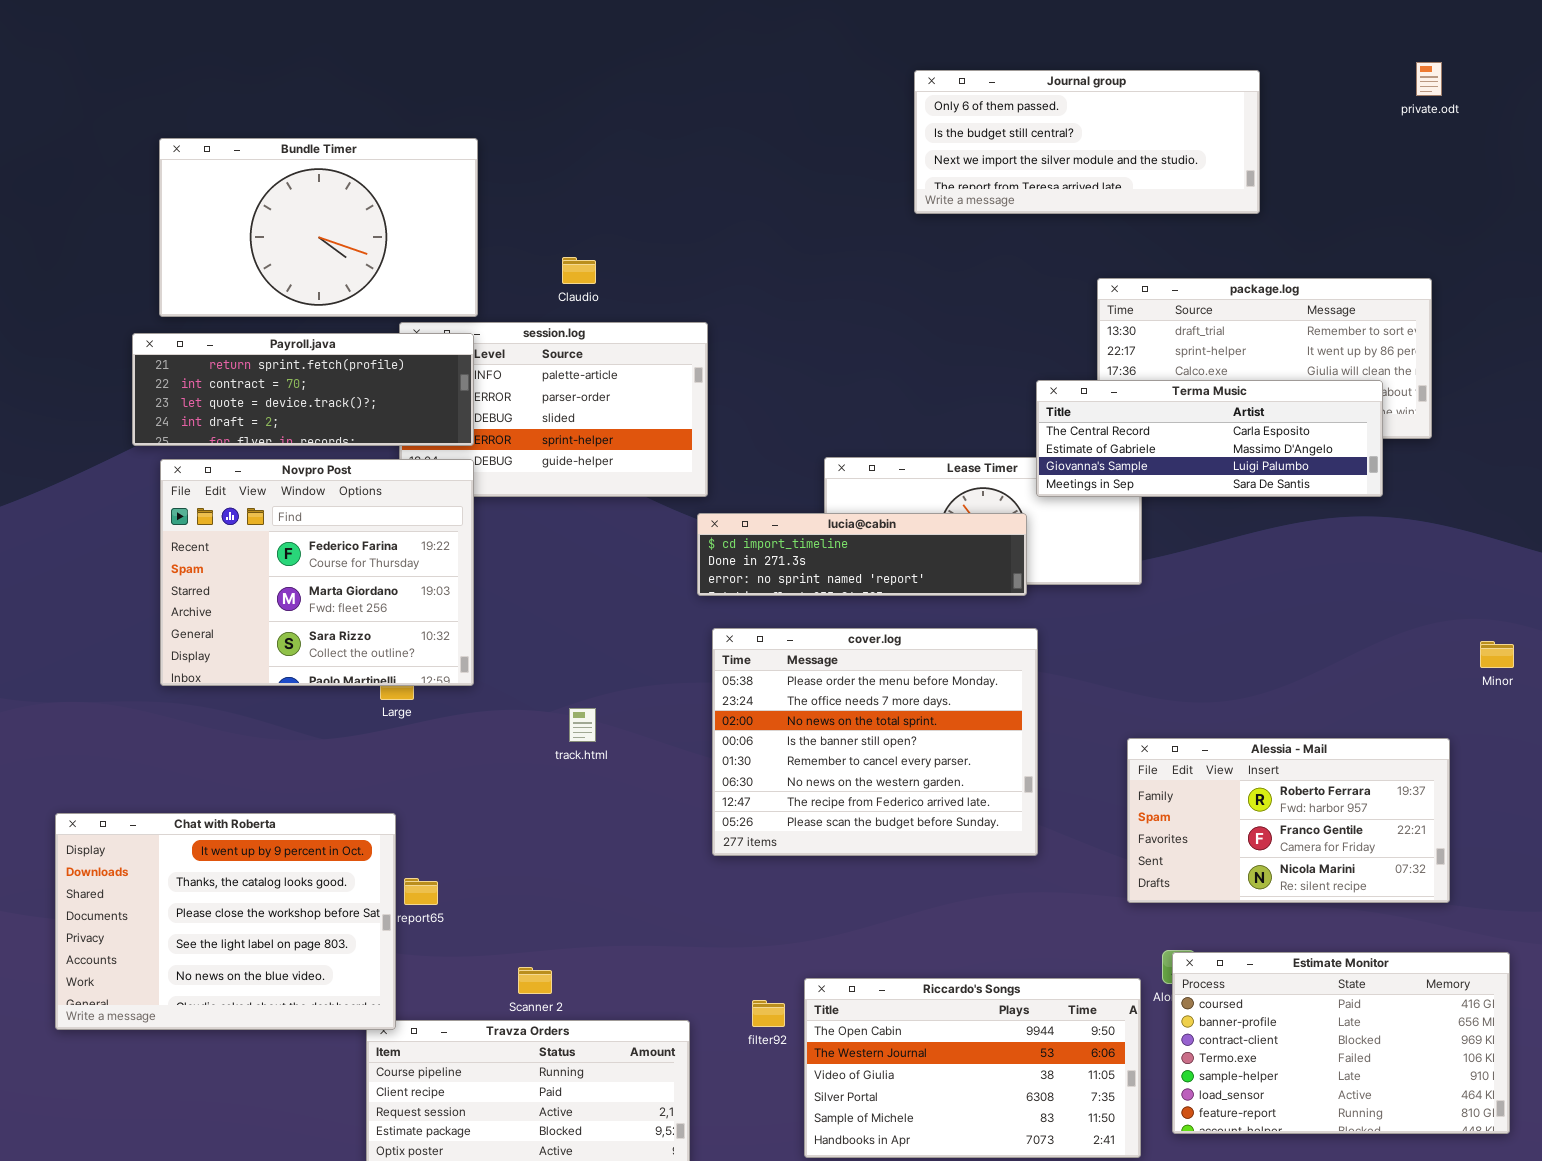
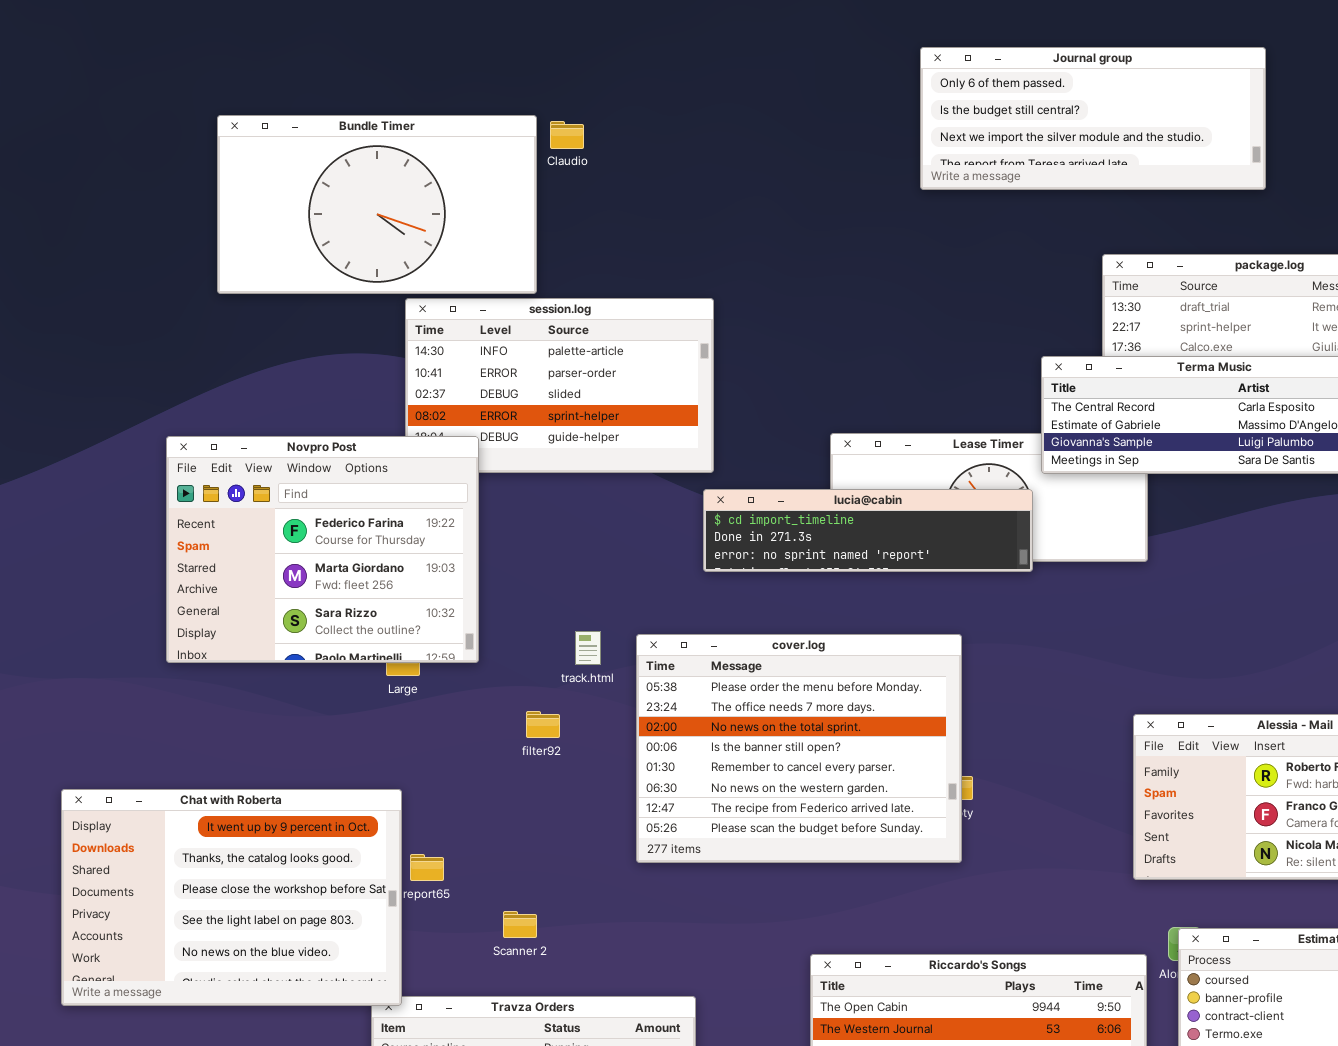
Bundle Timer: [159,138,478,317] -> [217,115,537,294], moved
Claudio: [562,257,596,284] -> [550,121,584,149], moved
Payroll.java: [132,333,474,446] -> none, closed
cover.log: [712,628,1038,856] -> [636,634,962,863], moved
track.html: [569,708,596,742] -> [575,631,601,665], moved
Scanner 2: [518,967,552,994] -> [503,911,537,938], moved
filter92: [752,1000,785,1027] -> [526,711,560,738], moved

